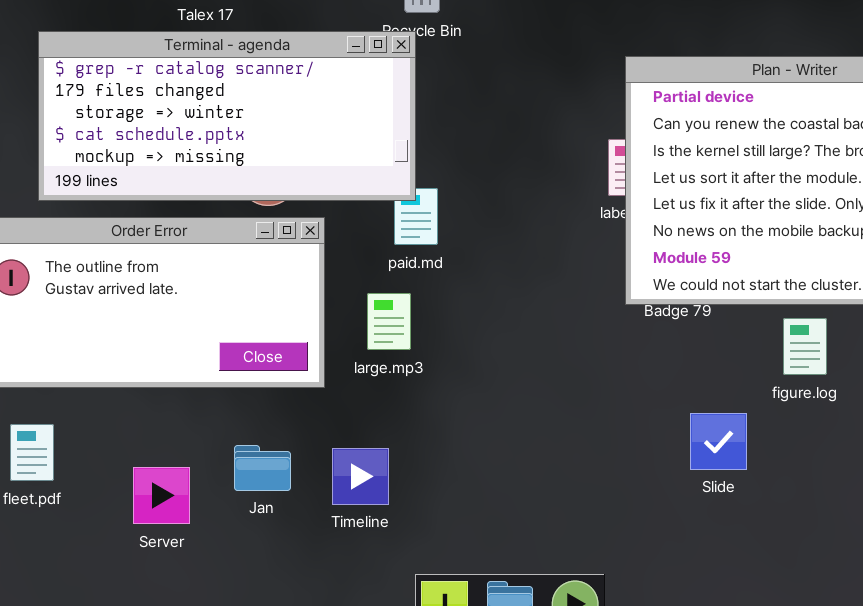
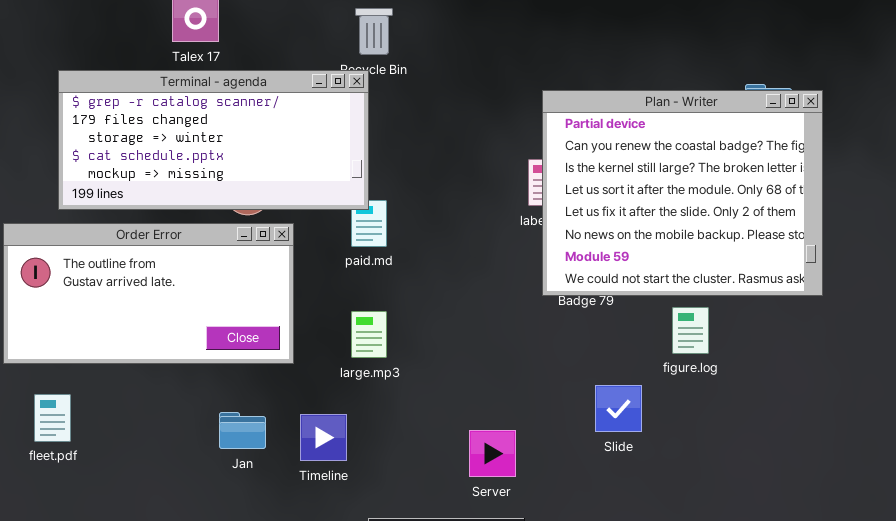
large.mp3: [367,293,411,350] -> [351,311,387,358], moved
Server: [133,467,190,524] -> [469,430,516,477], moved

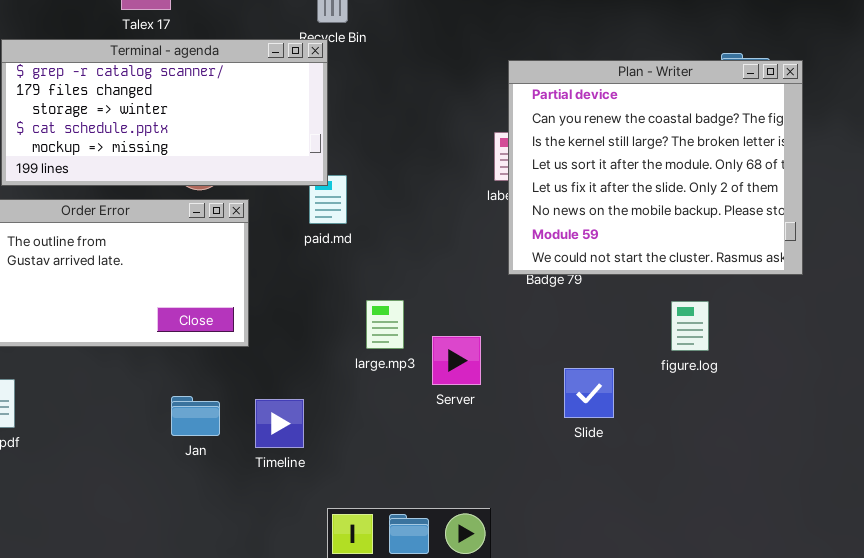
figure.log: [672,307,709,354] -> [671,301,709,351], moved
large.mp3: [351,311,387,358] -> [366,300,404,349], moved
Server: [469,430,516,477] -> [432,336,481,385], moved

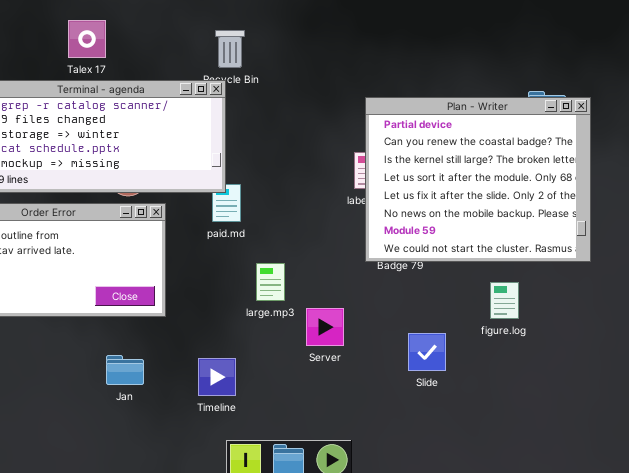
large.mp3: [366,300,404,349] -> [256,263,285,301], moved
Timeline: [255,399,304,448] -> [198,358,236,396], moved

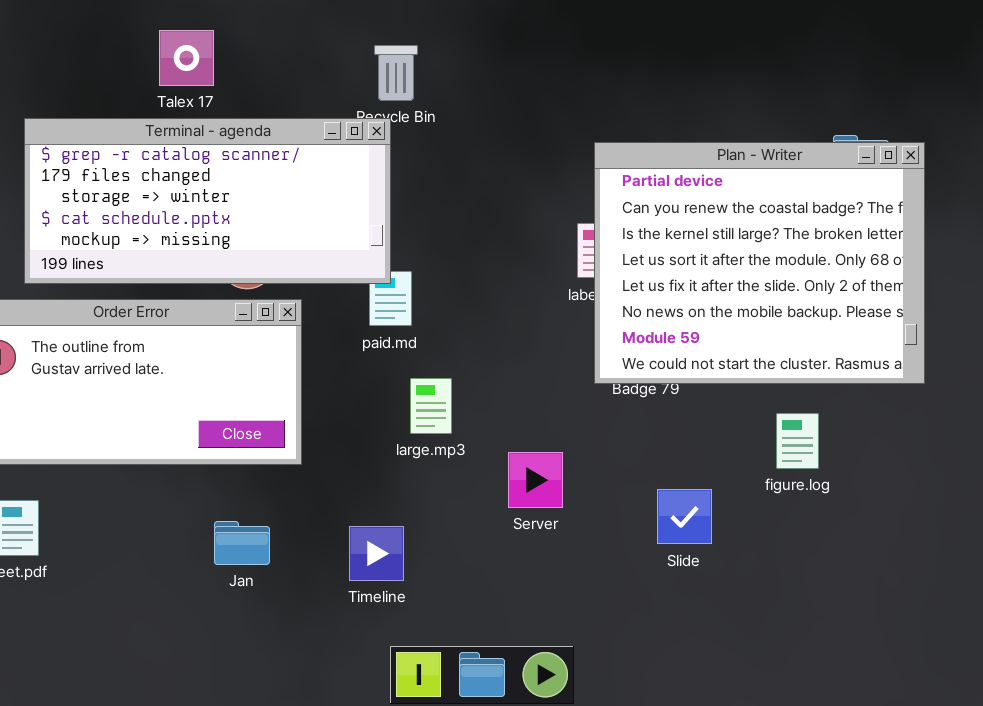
large.mp3: [256,263,285,301] -> [410,378,452,434], moved

